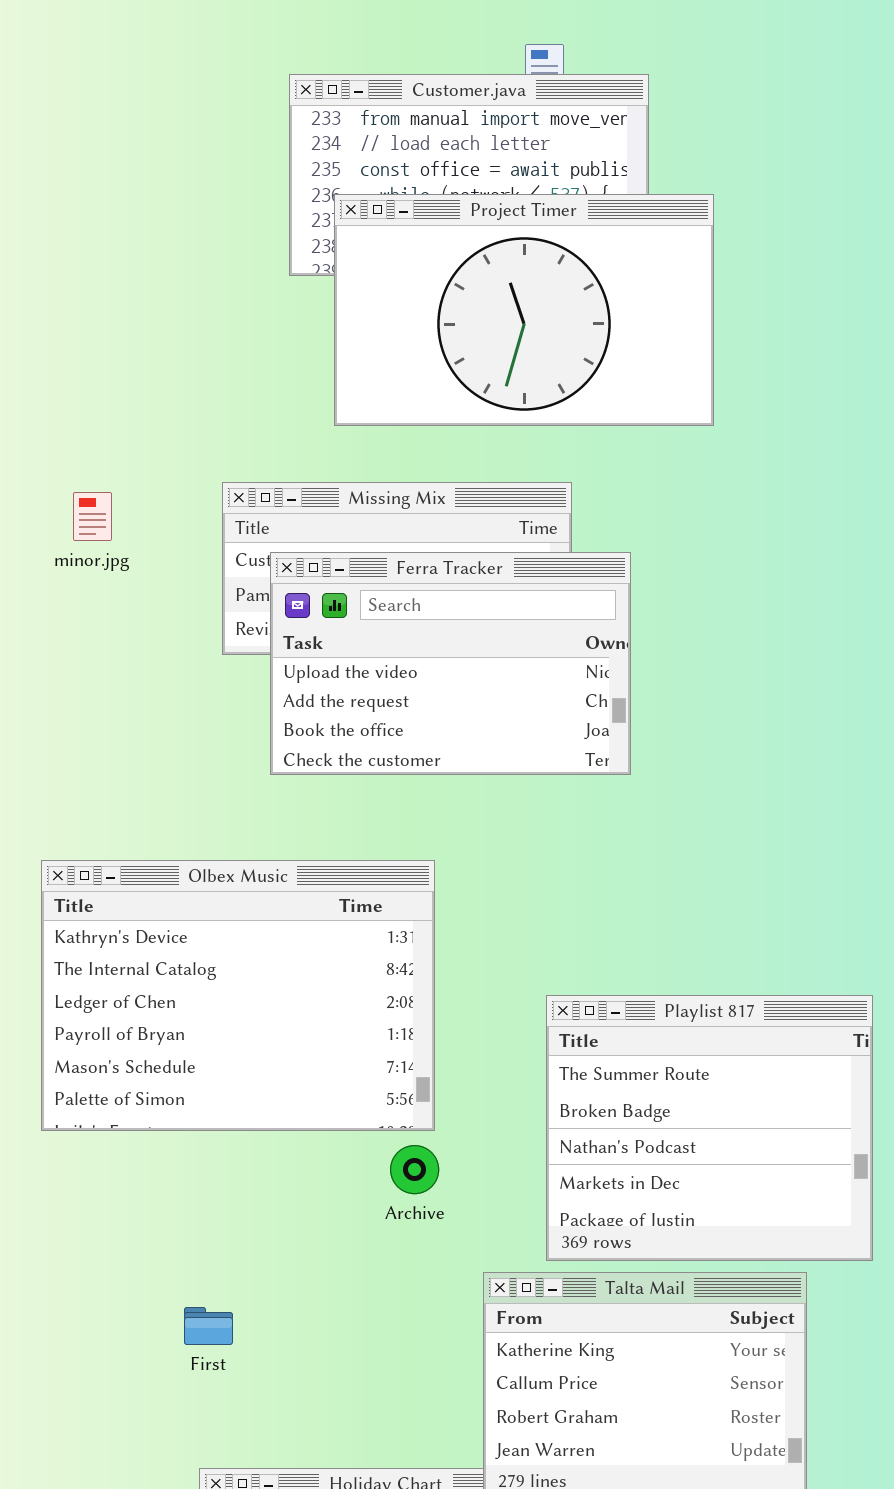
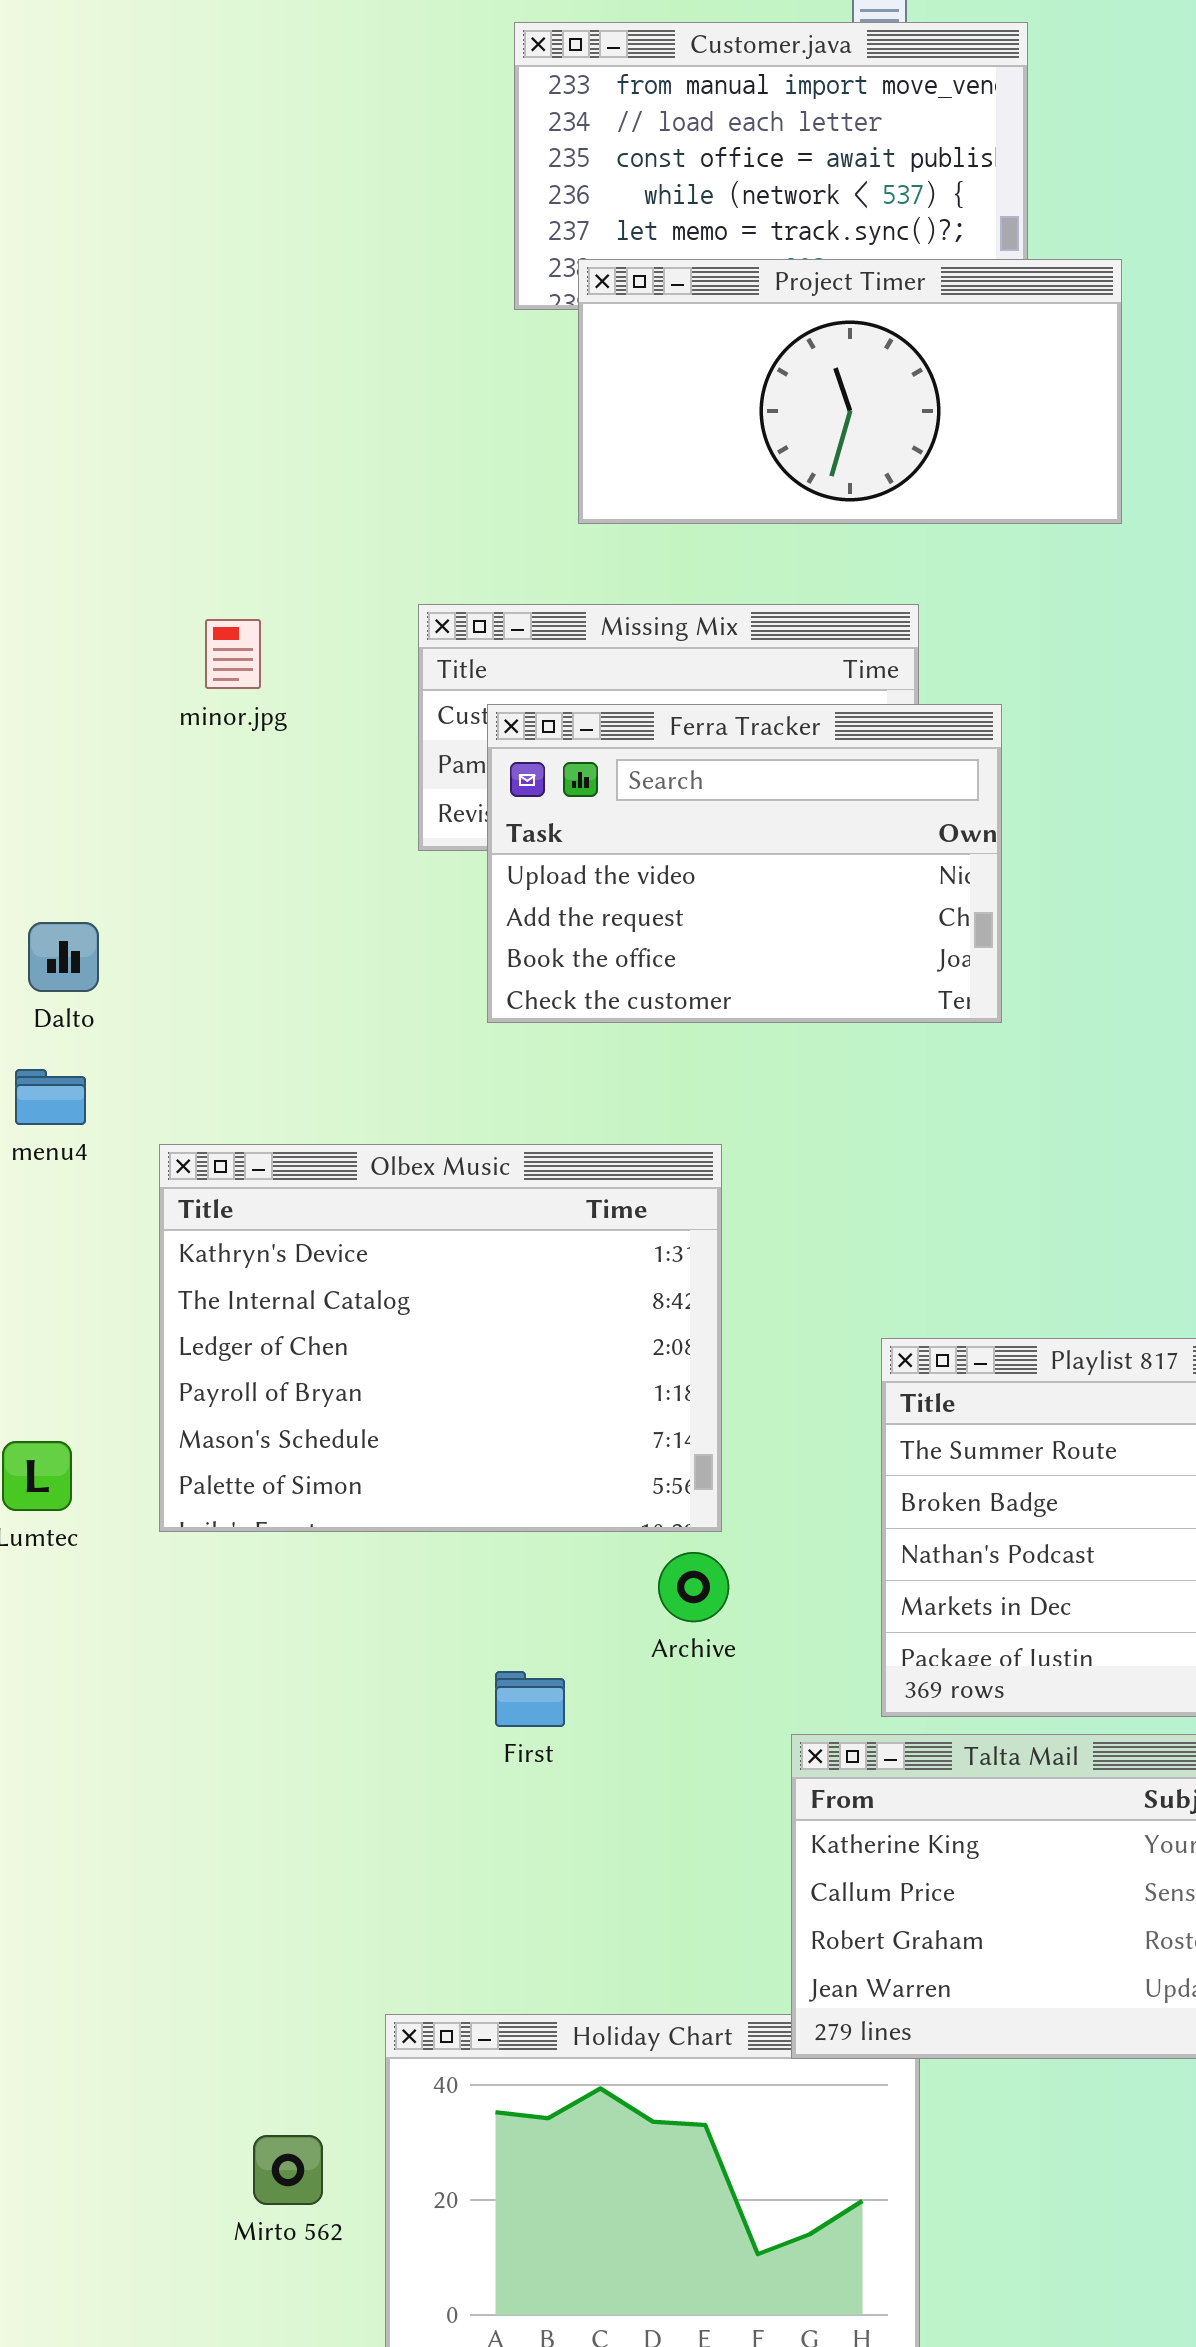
Project Timer: [334,194,714,426] -> [578,259,1122,524], resized
First: [184,1307,233,1345] -> [495,1671,565,1727], moved

